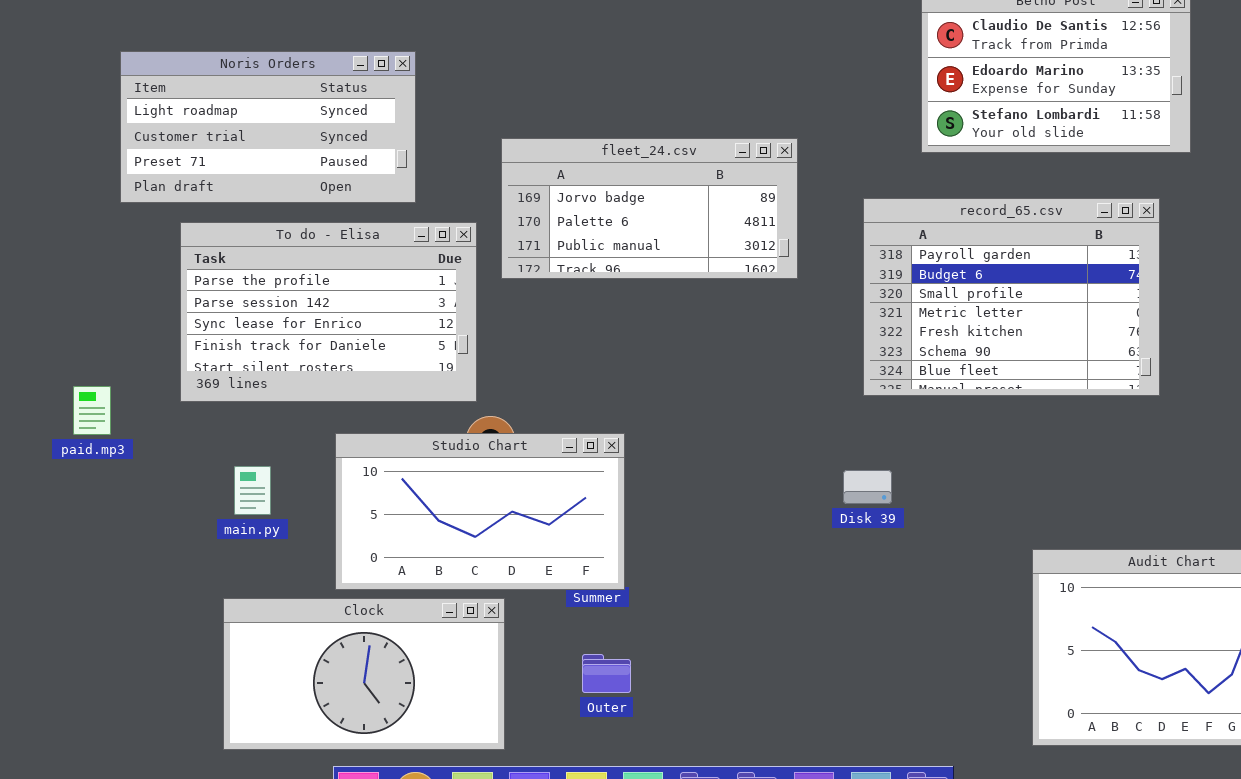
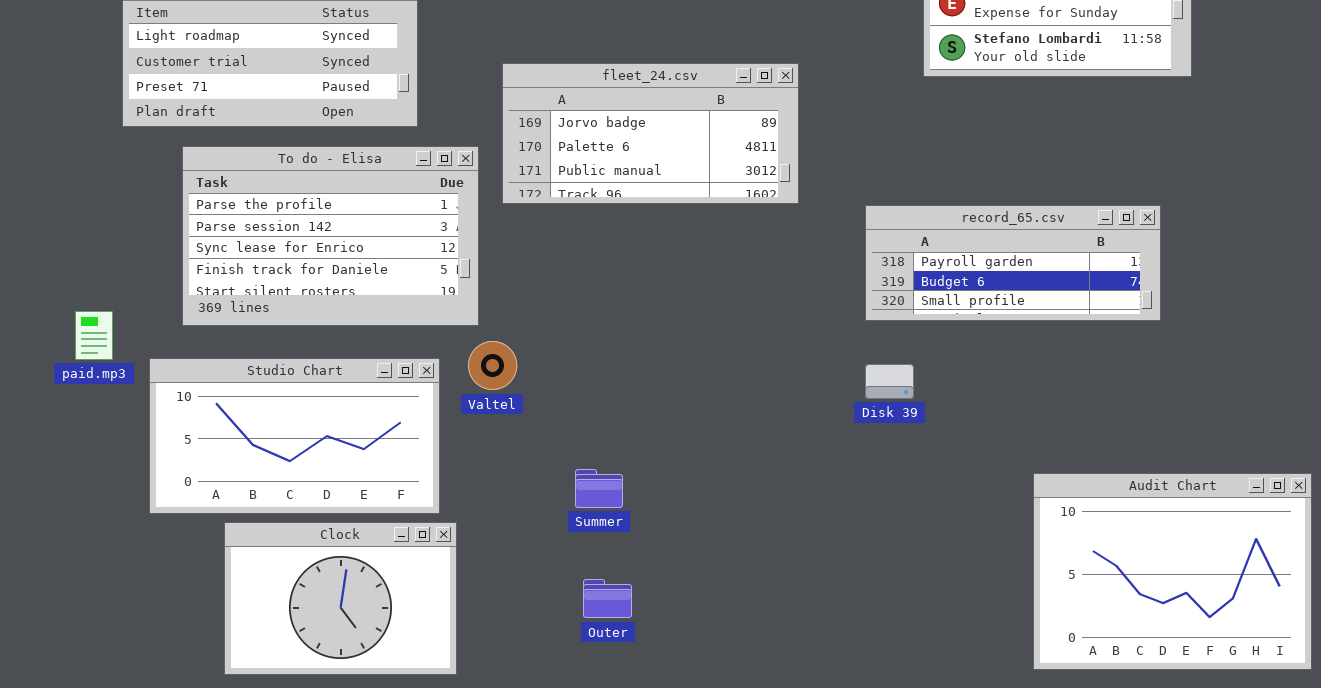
record_65.csv: [863,198,1160,396] -> [865,205,1161,321], resized
Studio Chart: [335,433,625,590] -> [149,358,440,514], moved
Disk 39: [843,470,892,504] -> [865,364,914,399], moved
Clock: [223,598,505,750] -> [224,522,457,675], resized

